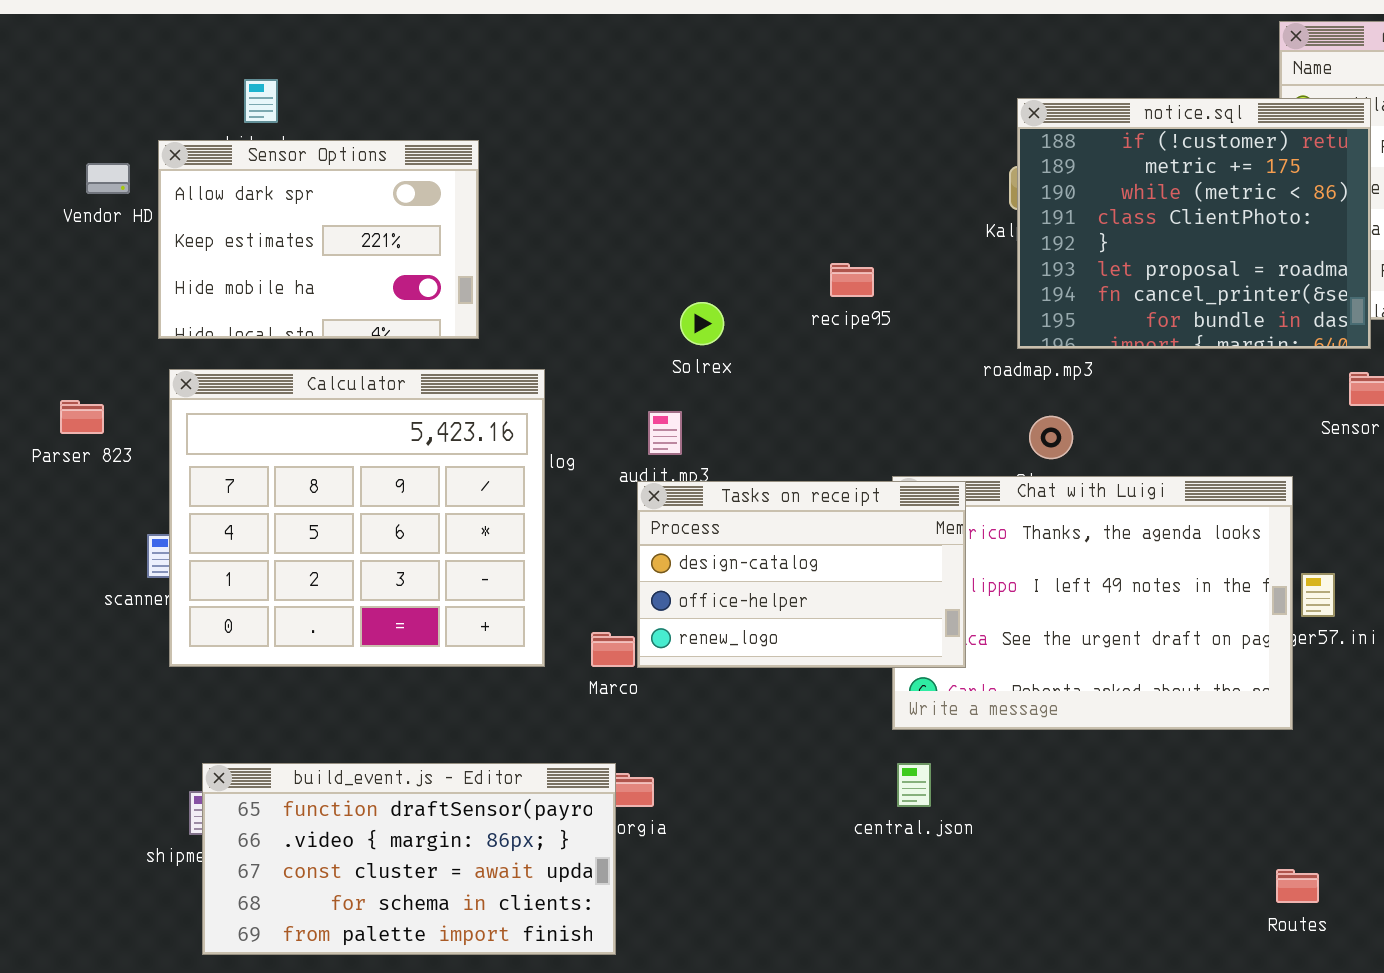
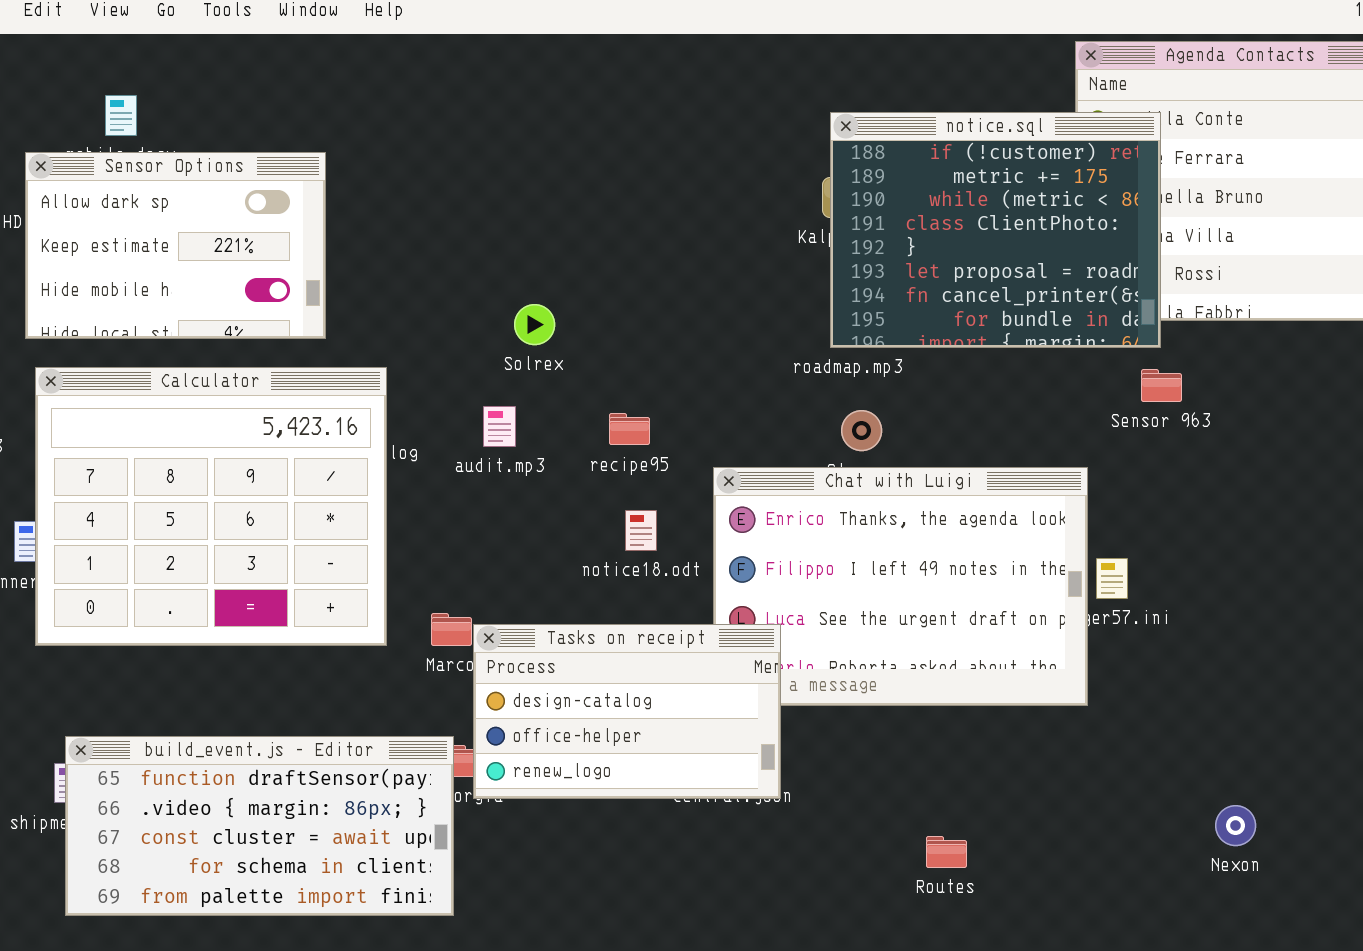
recipe95: [830,263,874,297] -> [609,413,650,445], moved
Tasks on receipt: [637,481,966,668] -> [473,624,781,799], moved
Routes: [1276,869,1319,903] -> [926,836,967,868], moved

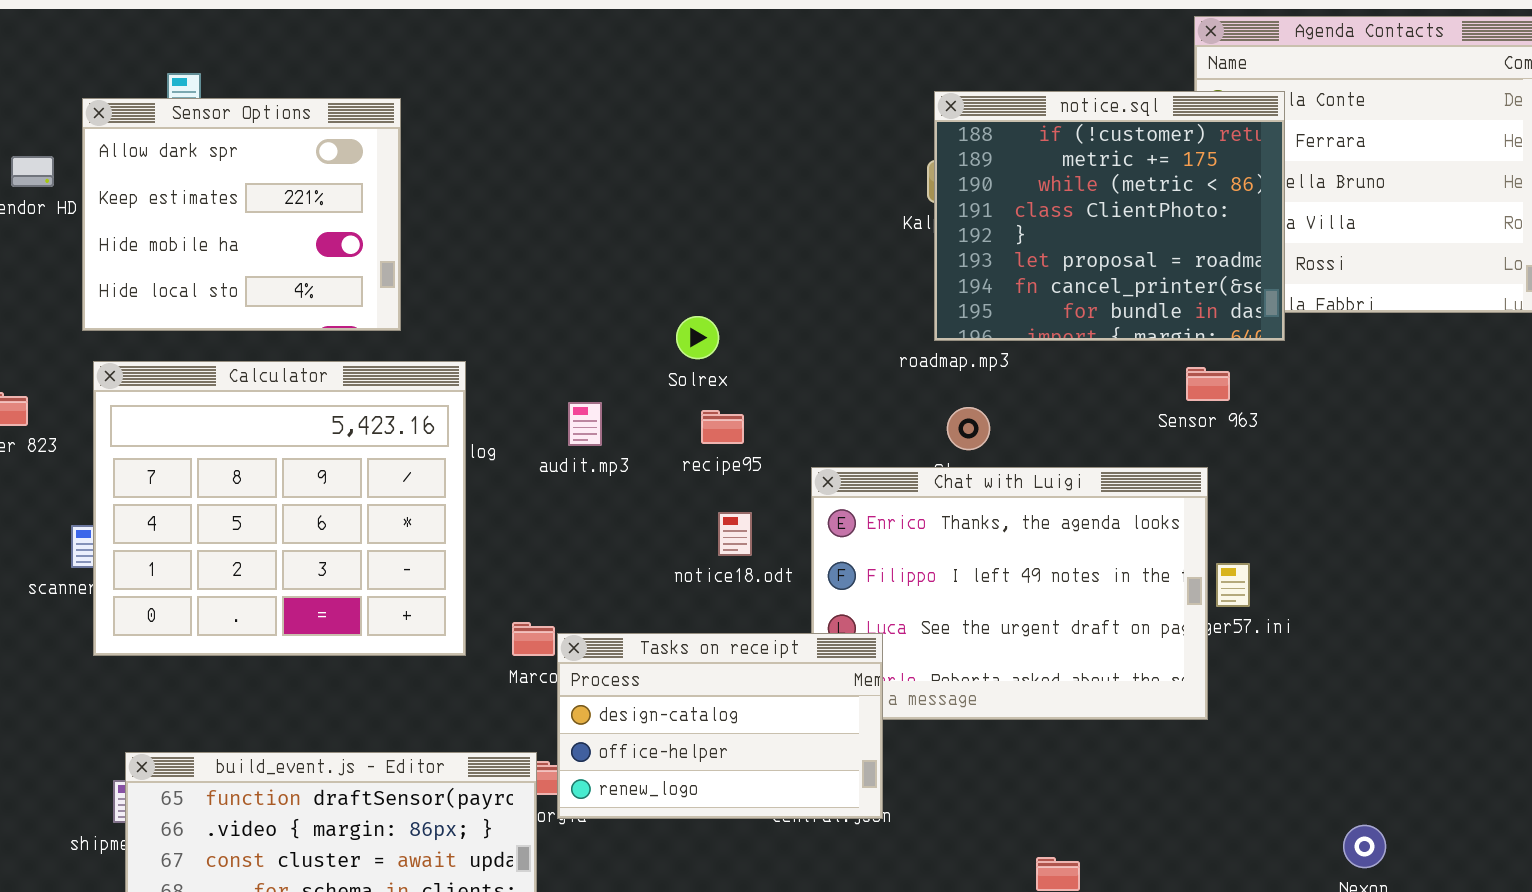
Sensor Options: [25,152,326,339] -> [82,98,401,331], resized
Solrex: [514,304,555,345] -> [676,316,719,359], moved
Sensor 963: [1141,369,1182,402] -> [1186,367,1230,401], moved

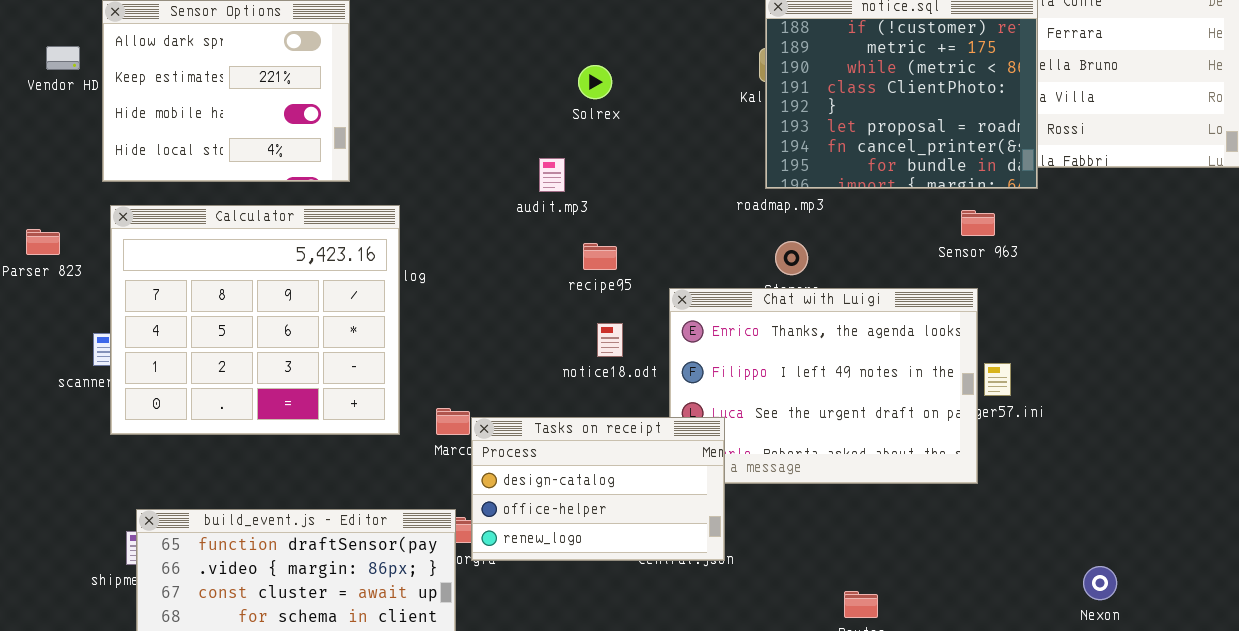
Solrex: [676,316,719,359] -> [578,65,612,99], moved
audit.mp3: [568,402,602,446] -> [539,158,565,192], moved

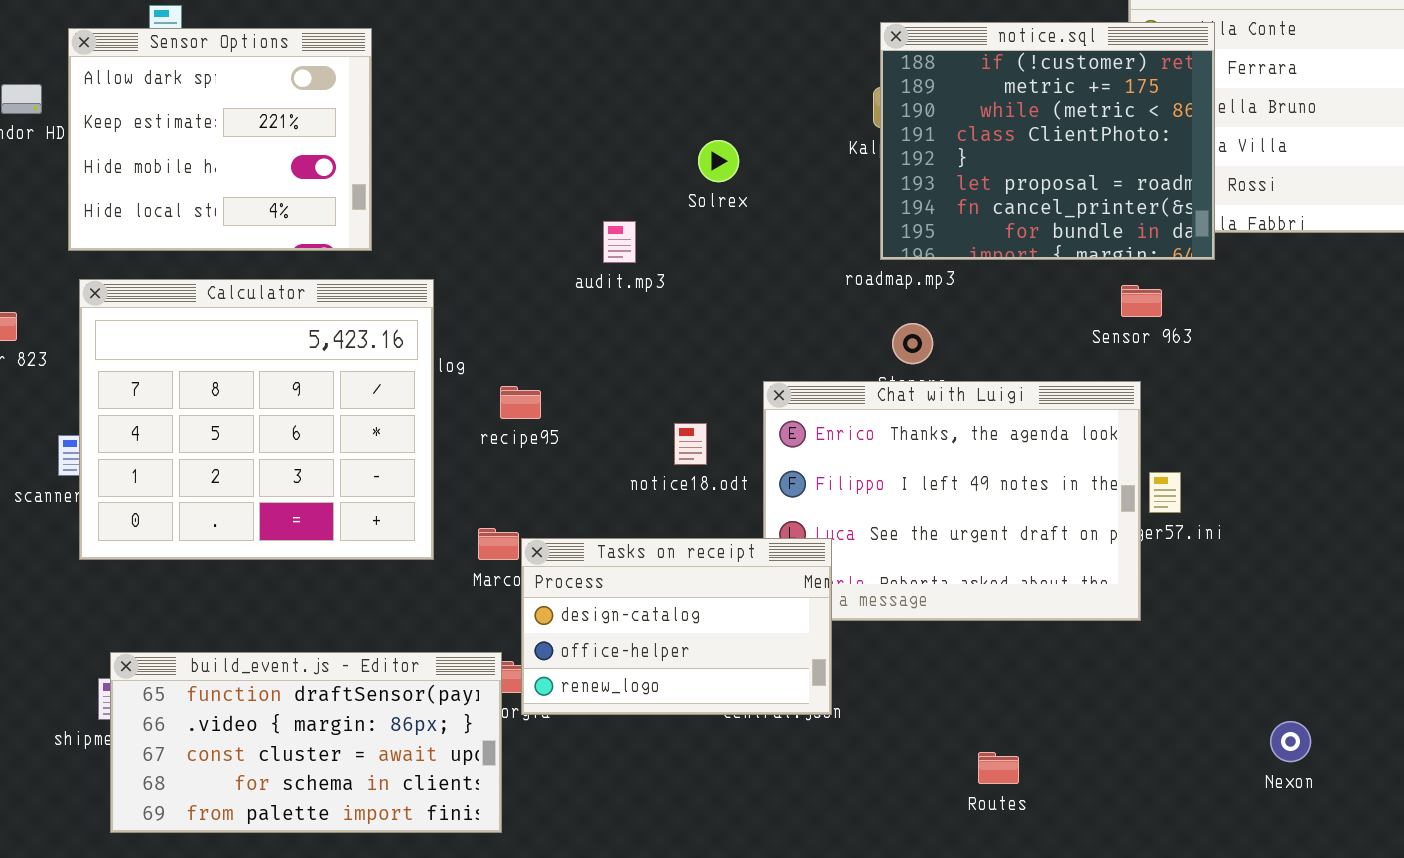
Solrex: [578,65,612,99] -> [698,140,739,182], moved
recipe95: [583,243,617,270] -> [500,386,541,419], moved

